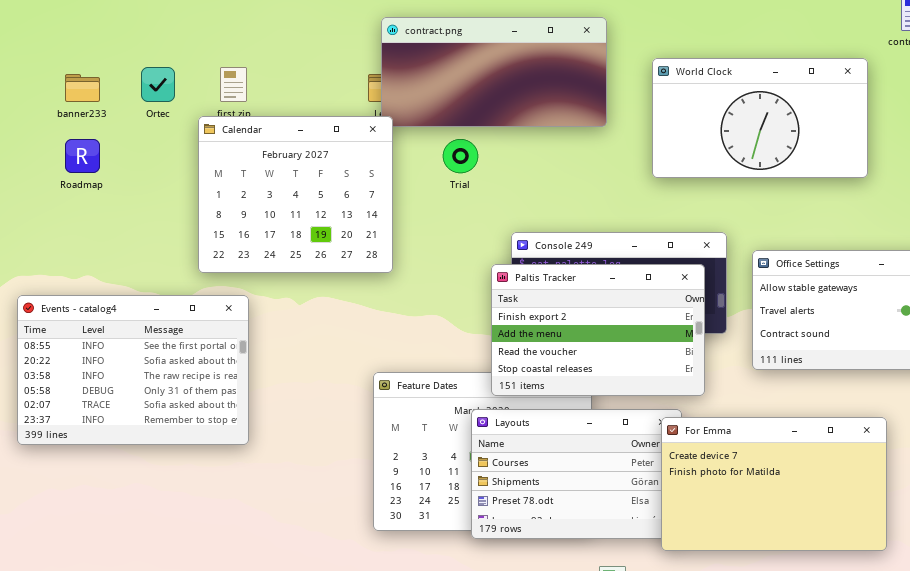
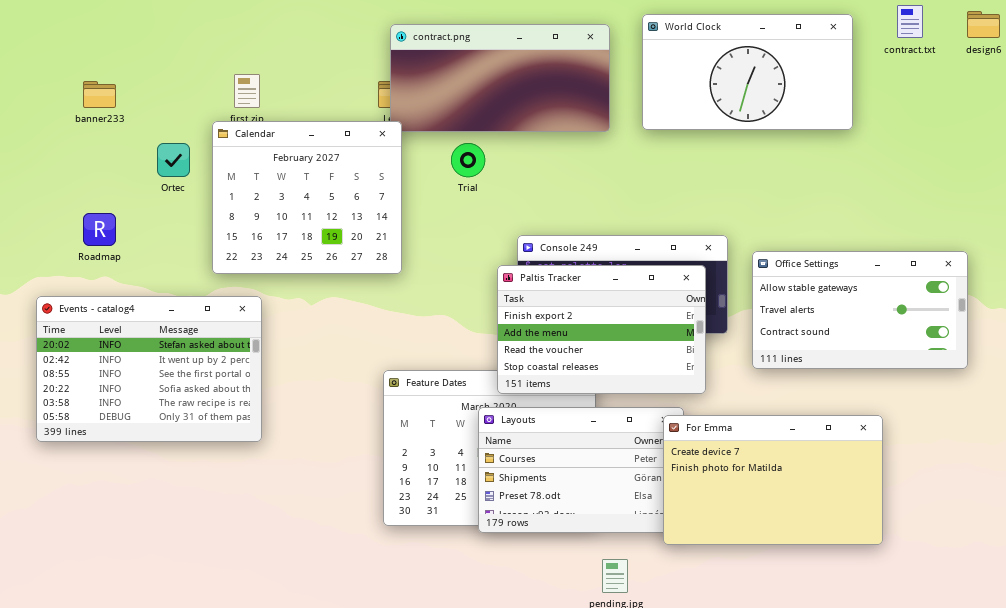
World Clock: [652,58,868,178] -> [642,14,853,130], moved
Ortec: [141,67,175,102] -> [157,143,190,177], moved
Roadmap: [65,139,100,173] -> [83,213,116,246], moved
Events - catalog4: [17,295,249,445] -> [36,296,262,442], scrolled up 2 rows

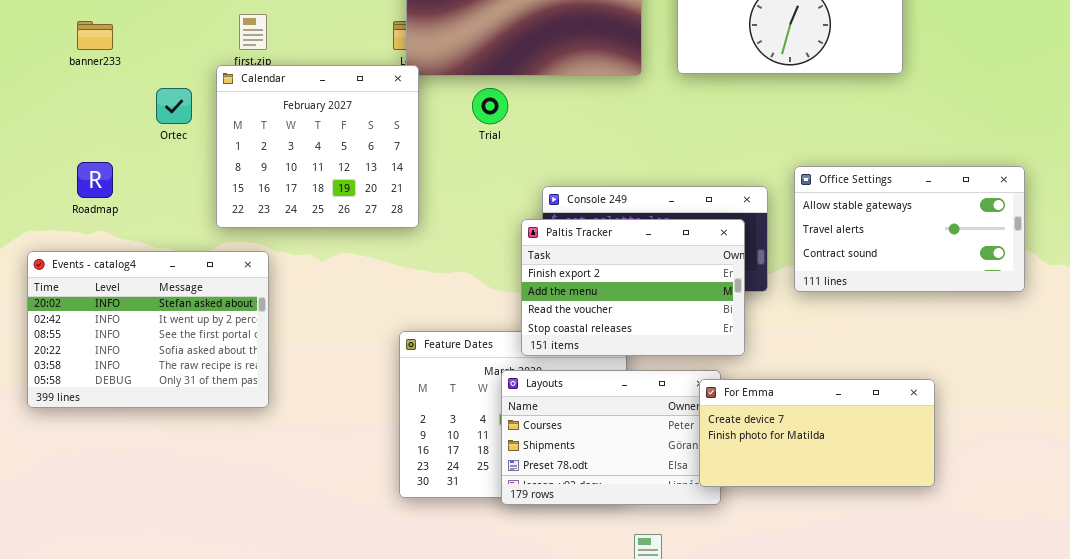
Office Settings: [752,251,968,369] -> [794,166,1025,292], moved
For Emma: [663,415,883,545] -> [699,379,935,487], resized

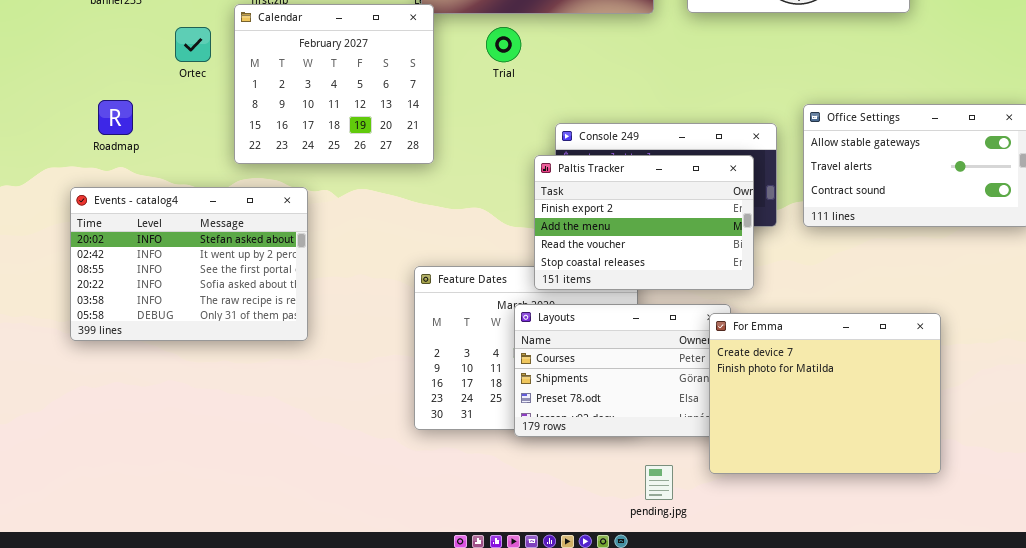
Events - catalog4: [27,251,269,408] -> [70,187,308,341], moved
For Emma: [699,379,935,487] -> [709,313,941,474], resized

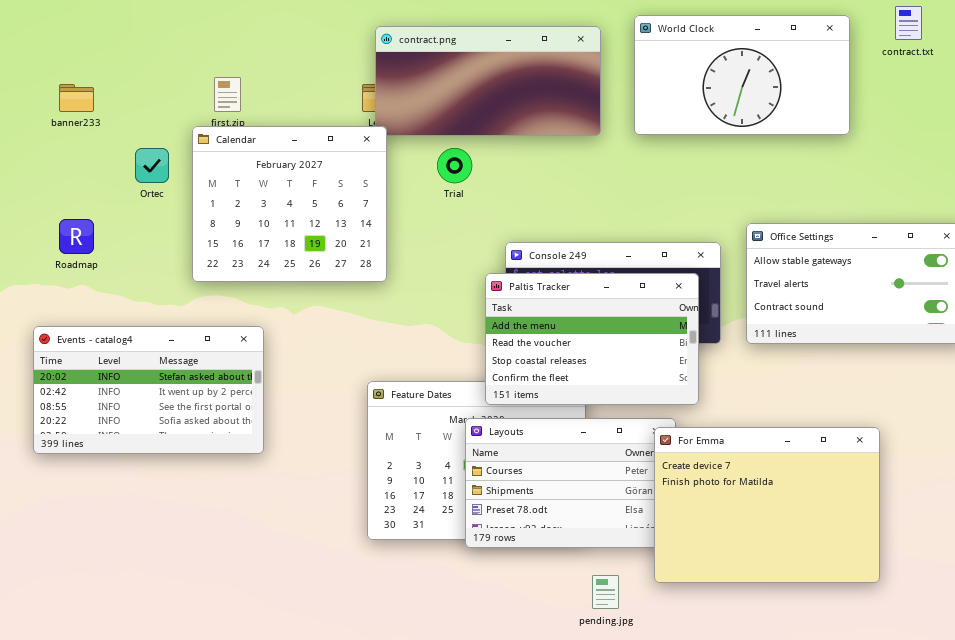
Paltis Tracker: [534,155,754,290] -> [485,273,699,405], scrolled down 1 row
Events - catalog4: [70,187,308,341] -> [33,326,264,454], resized

